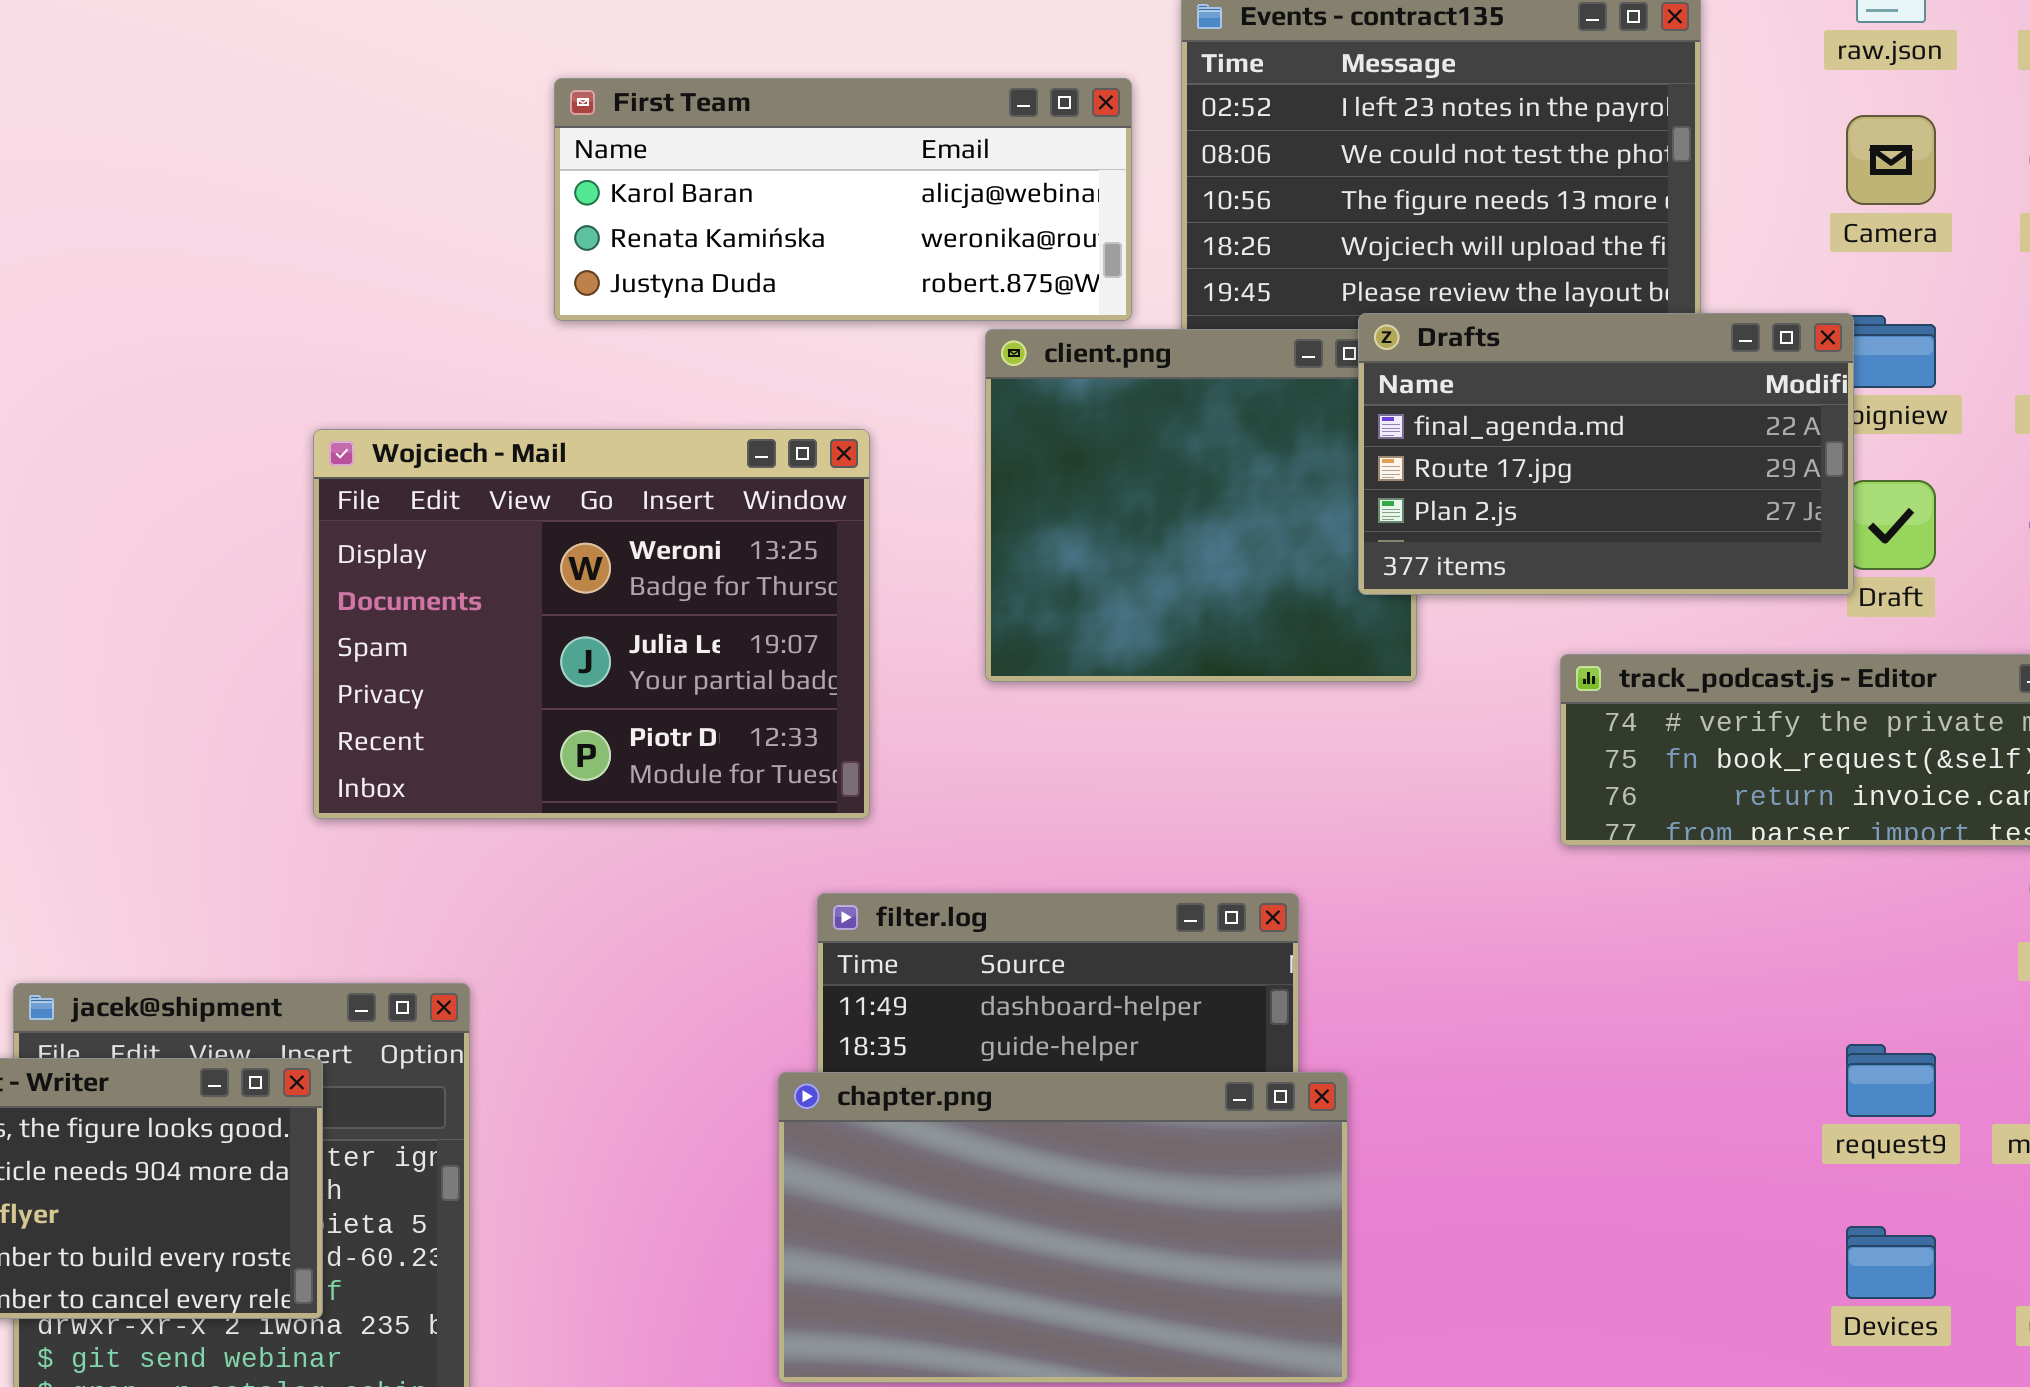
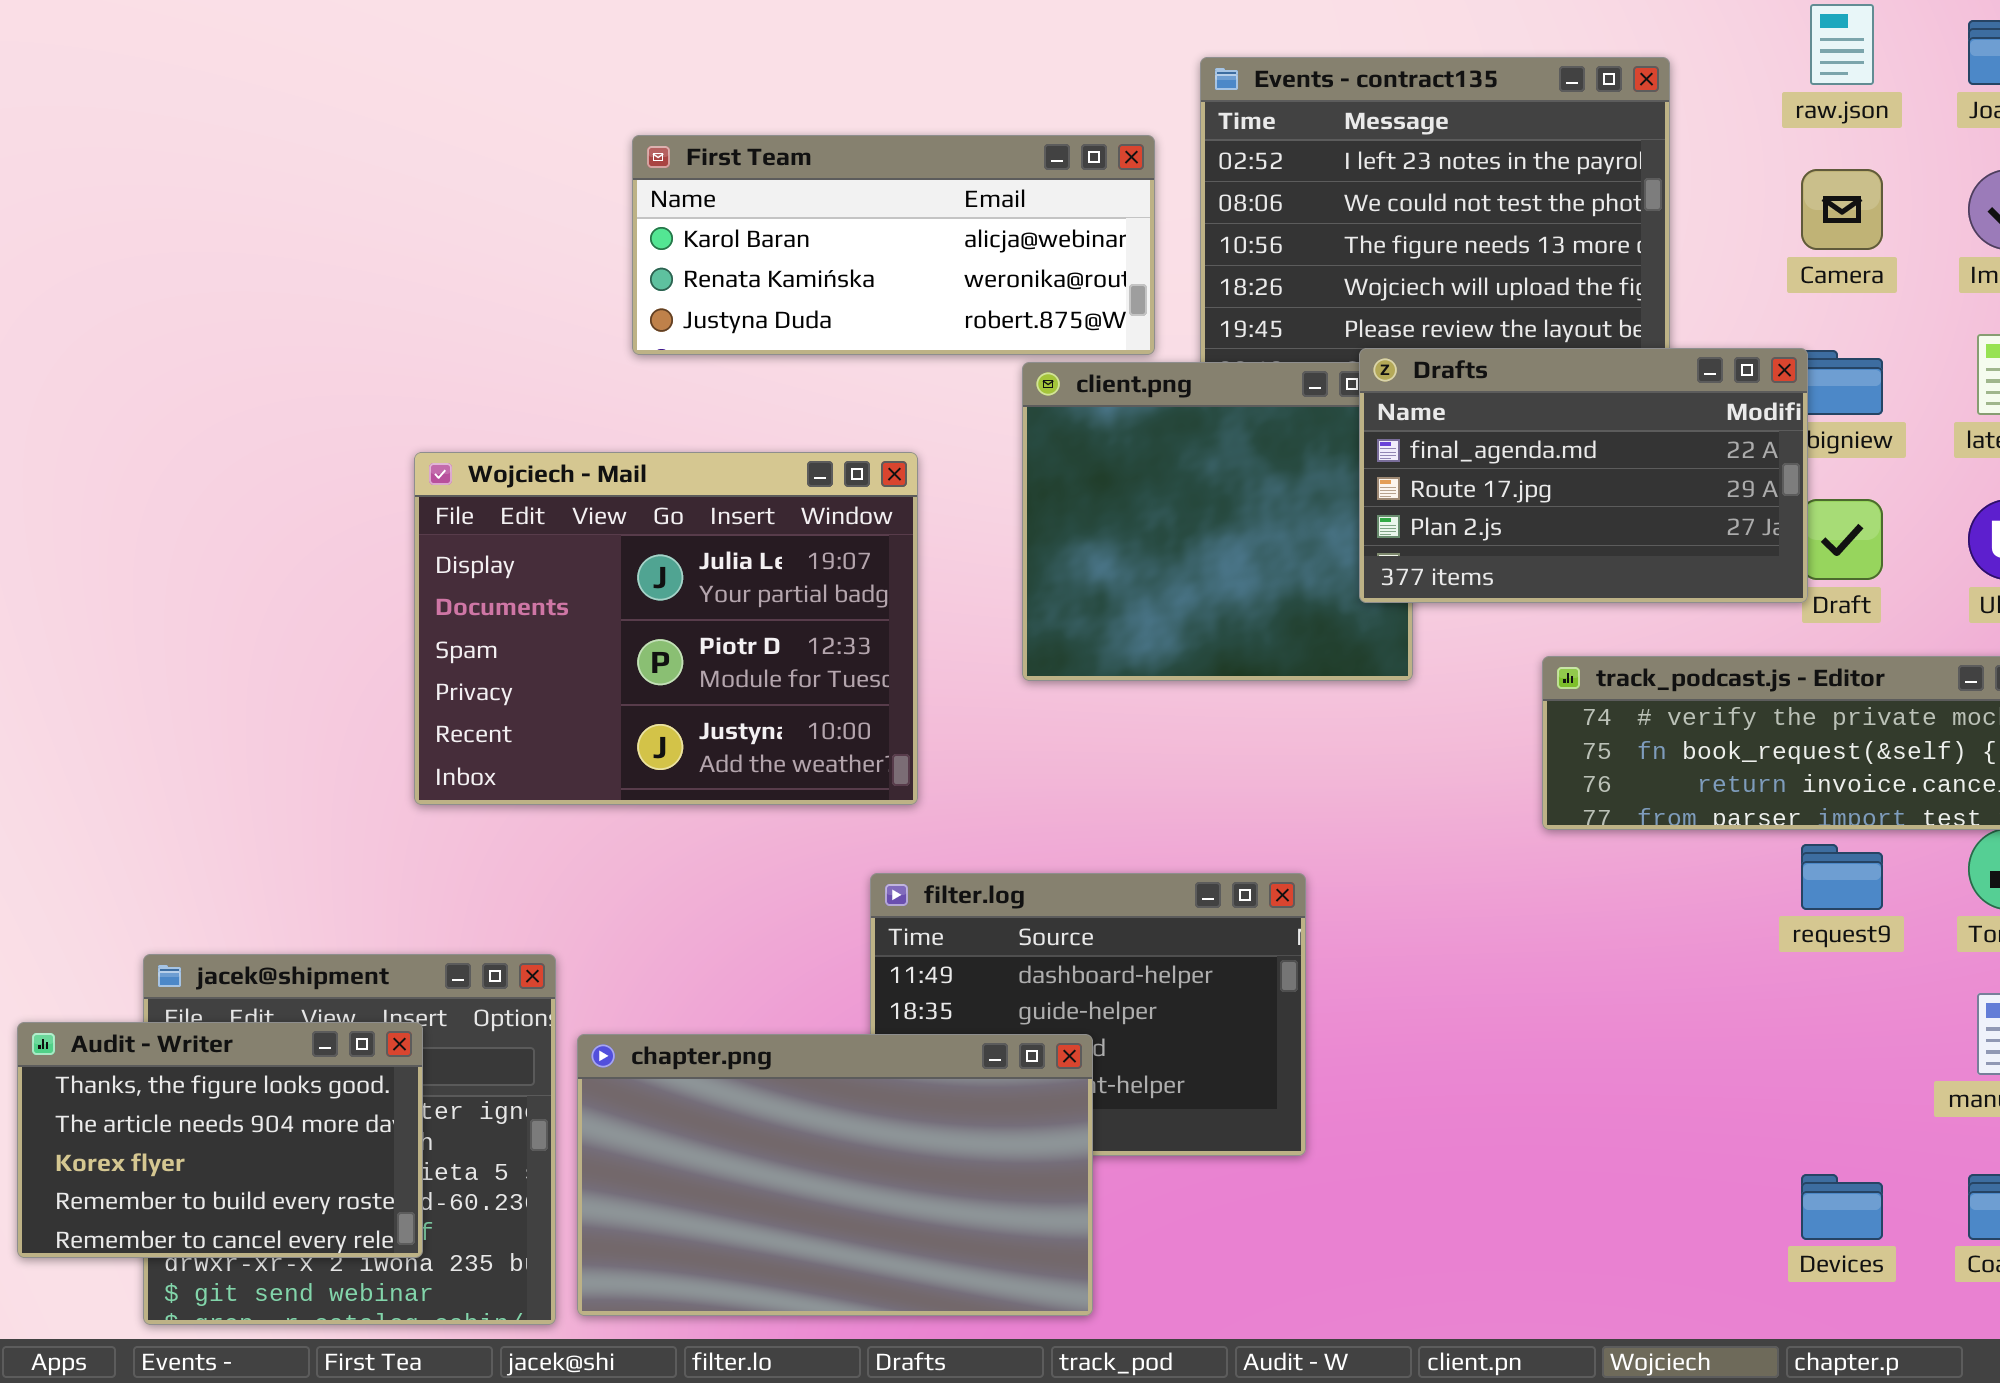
Wojciech - Mail: [313,429,870,819] -> [414,452,918,805], scrolled down 1 row
request9: [1846,1044,1936,1117] -> [1801,844,1883,910], moved
chapter.png: [778,1072,1348,1383] -> [577,1034,1093,1316], moved

